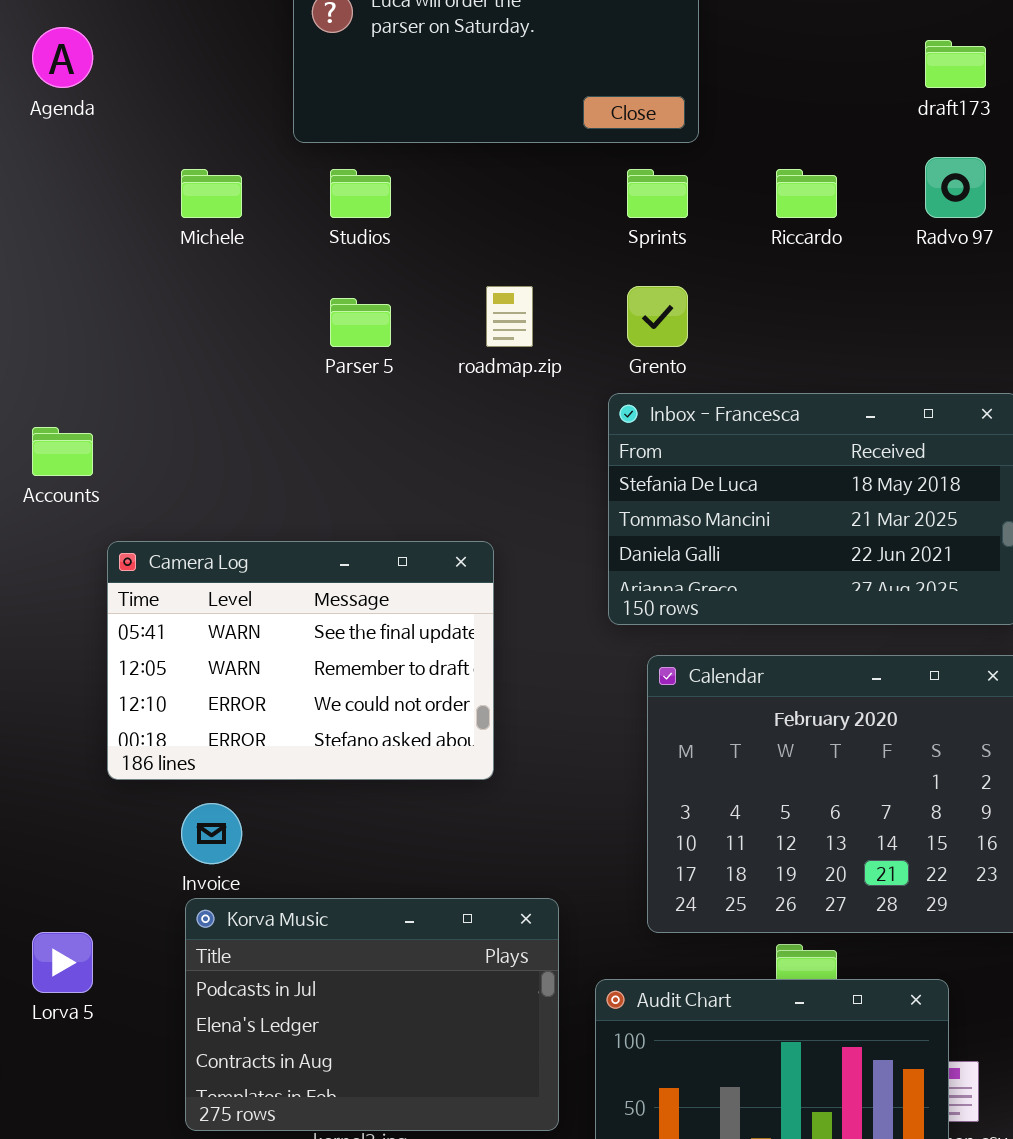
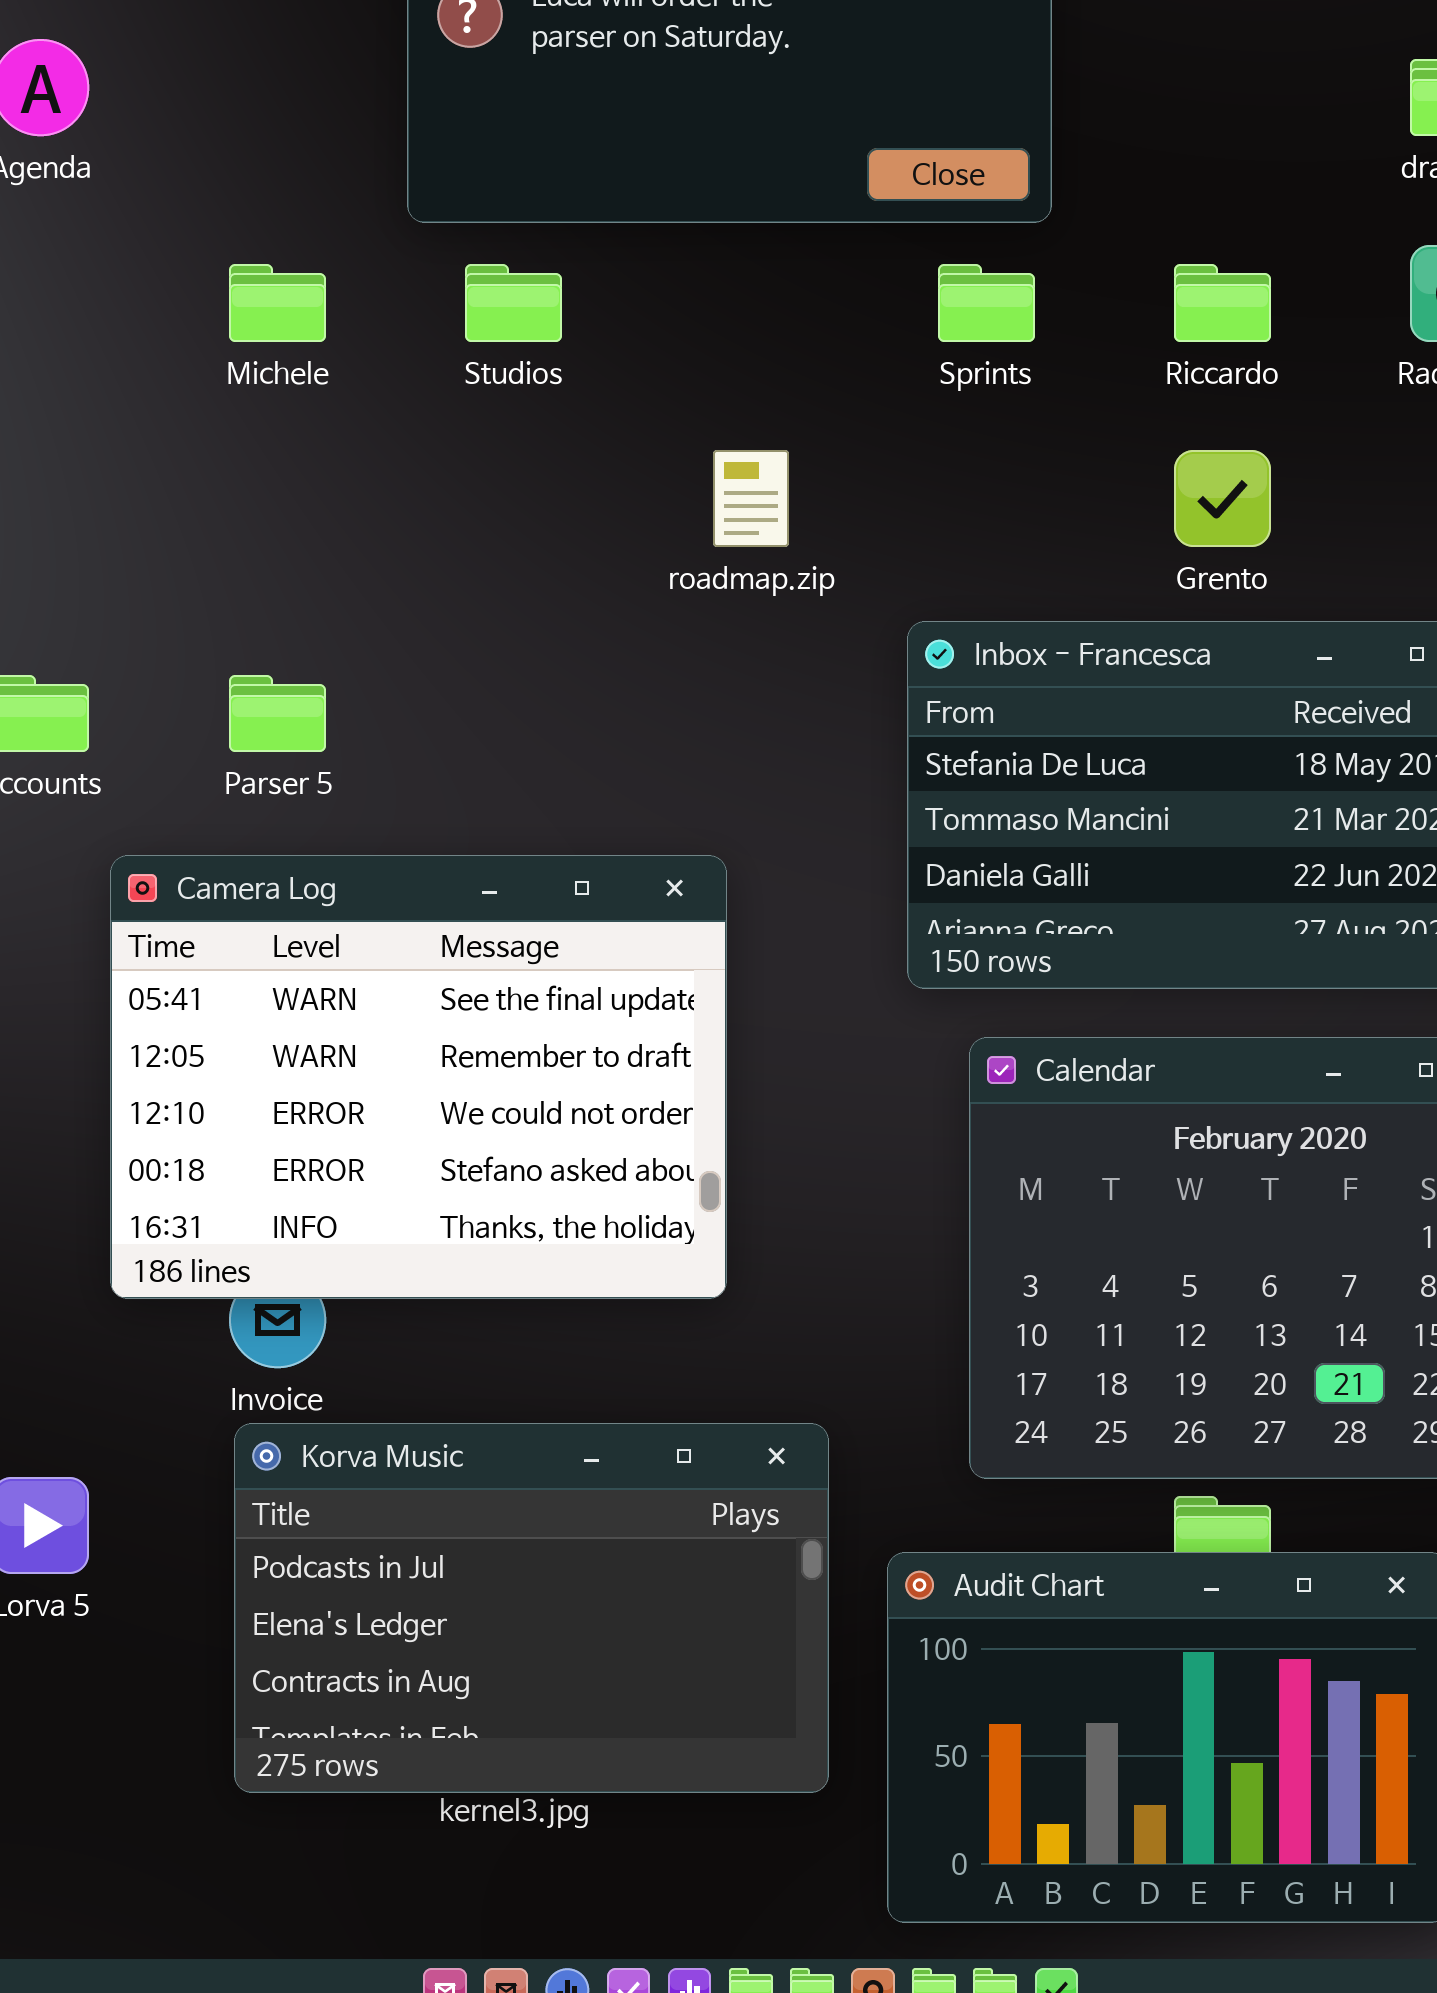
Grento: [627,286,688,347] -> [1174,450,1271,547], moved
Parser 5: [330,298,391,347] -> [229,675,326,752], moved
Camera Log: [107,541,494,780] -> [110,855,727,1299], resized

